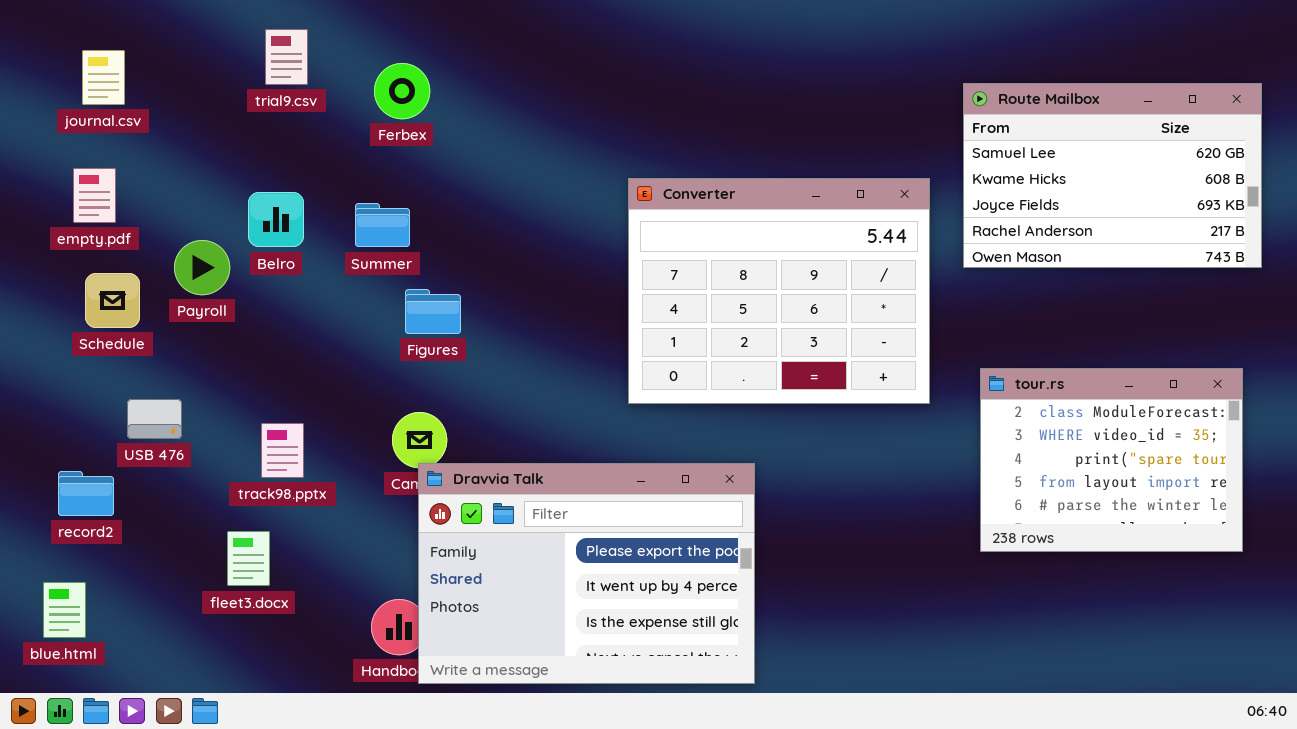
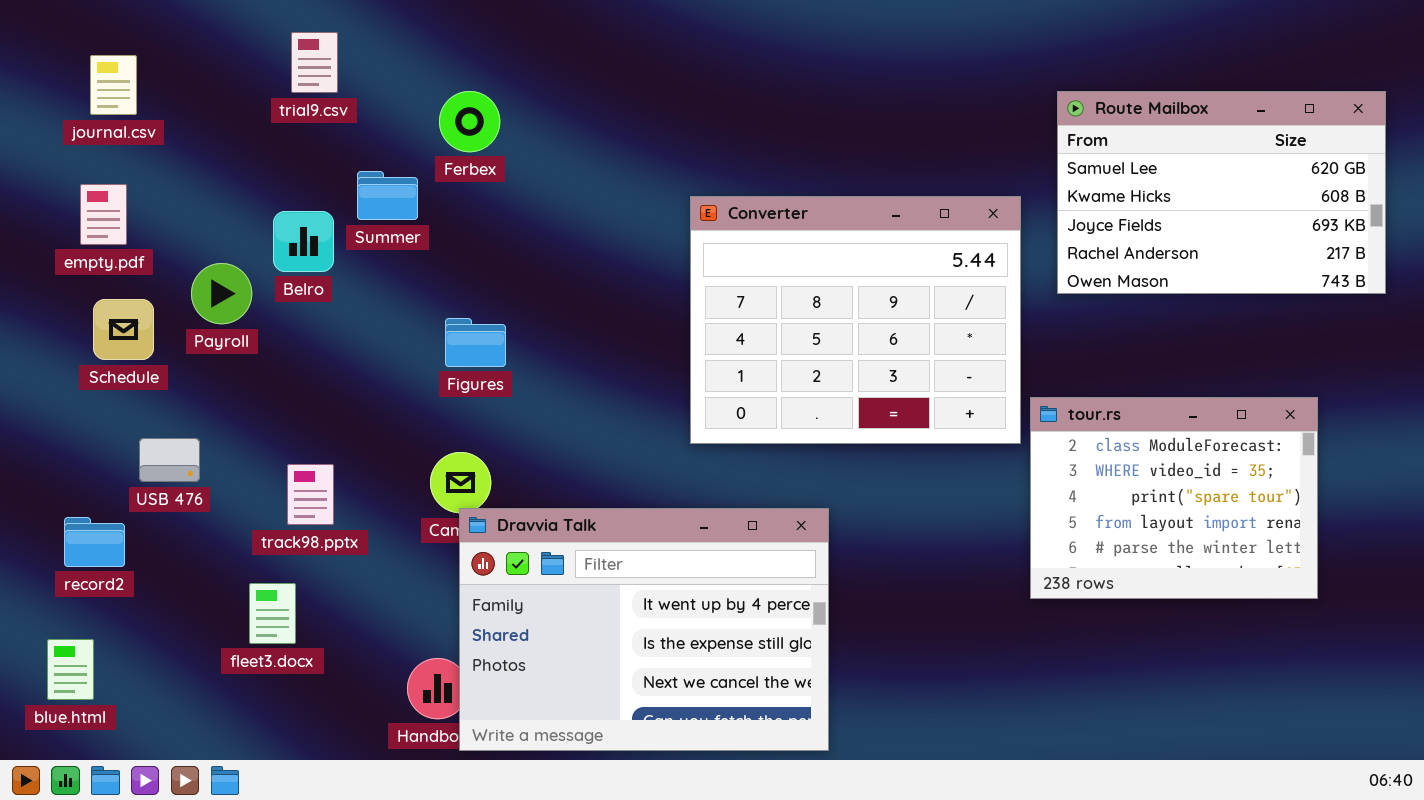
Ferbex: [374,63,430,119] -> [439,91,500,152], moved
Summer: [355,203,410,247] -> [357,171,418,220], moved
tour.rs: [980,368,1243,552] -> [1030,397,1318,599], moved
Dravvia Talk: [418,463,755,684] -> [459,508,829,751], scrolled down 1 row

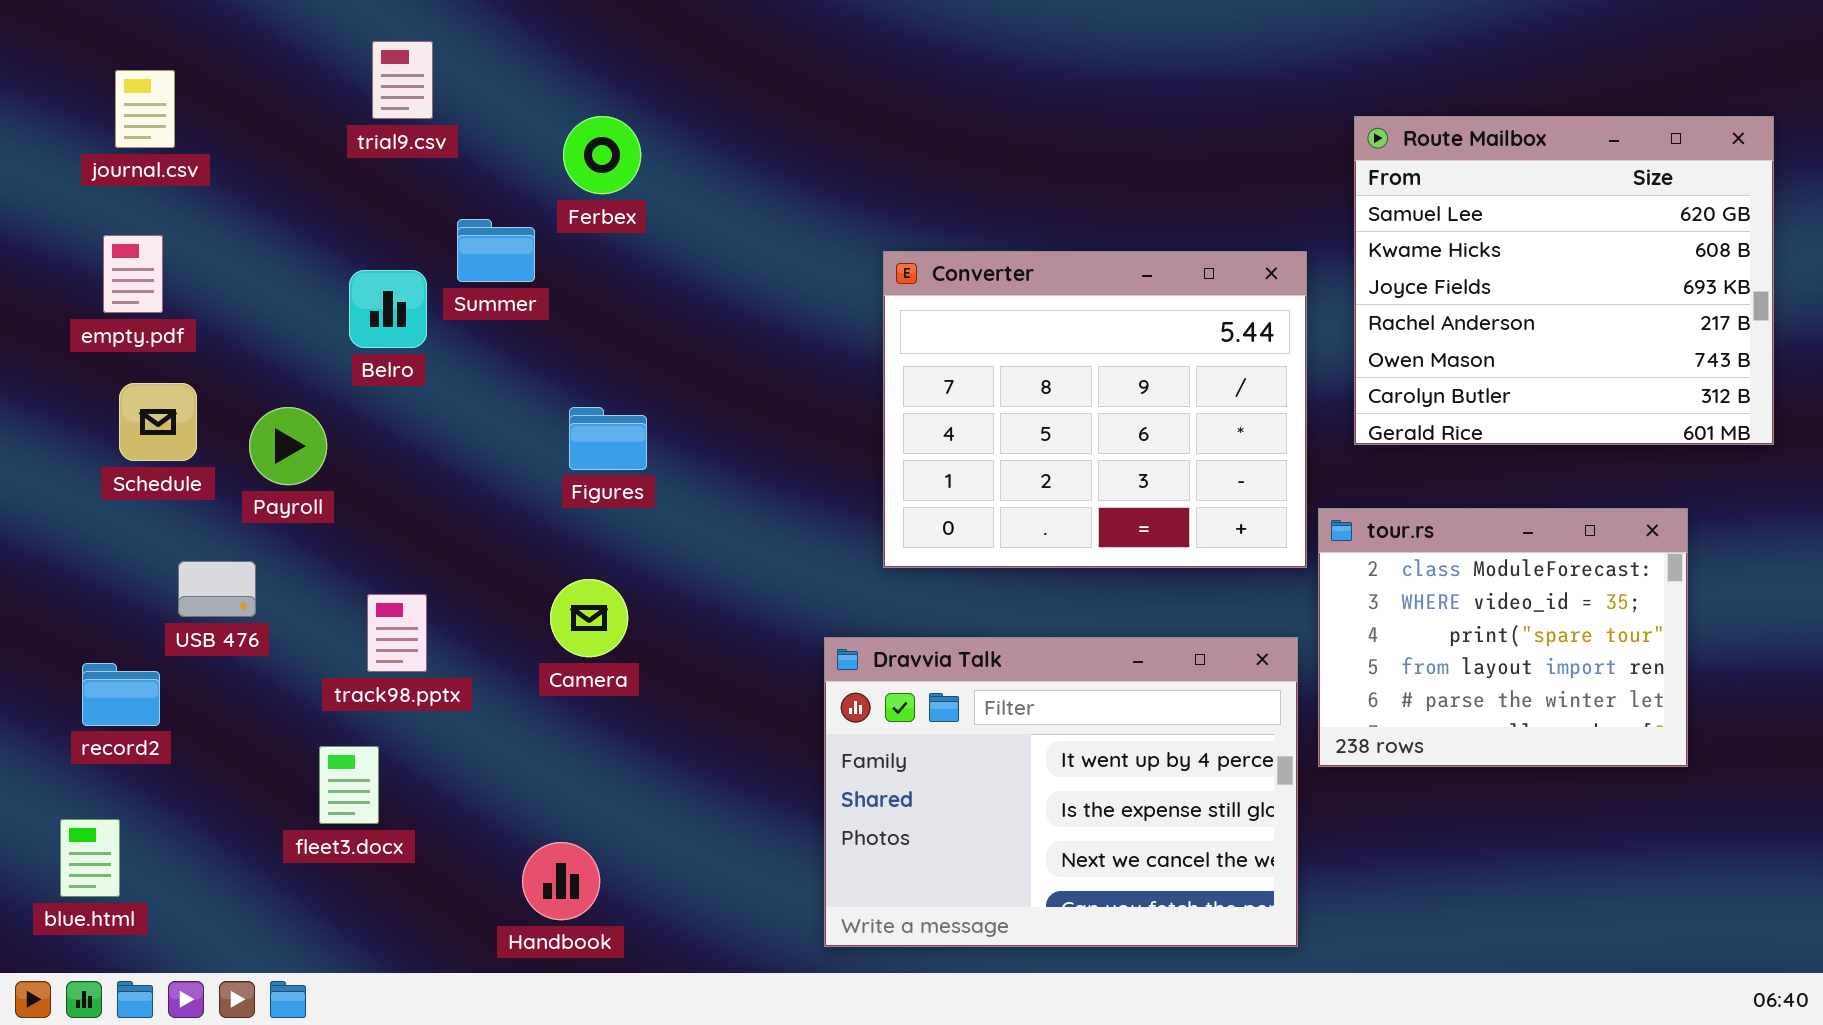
Route Mailbox: [1057,91,1386,294] -> [1354,116,1774,445], resized
Payroll: [191,263,252,324] -> [249,407,327,485], moved
Dravvia Talk: [459,508,829,751] -> [824,637,1298,947], moved

